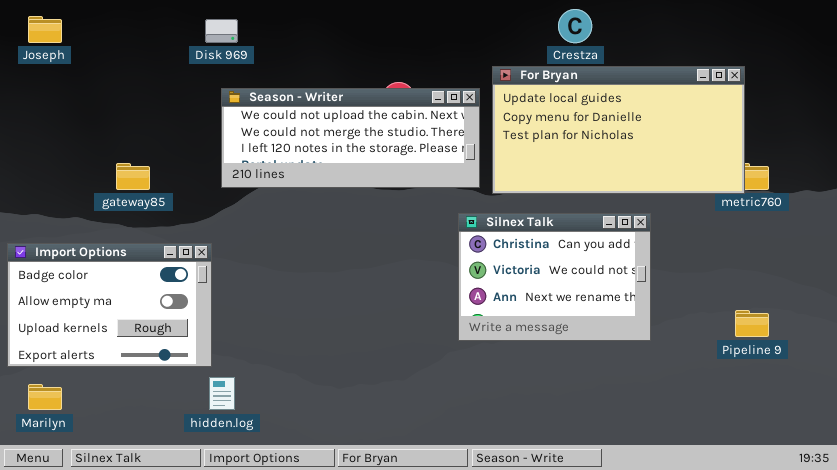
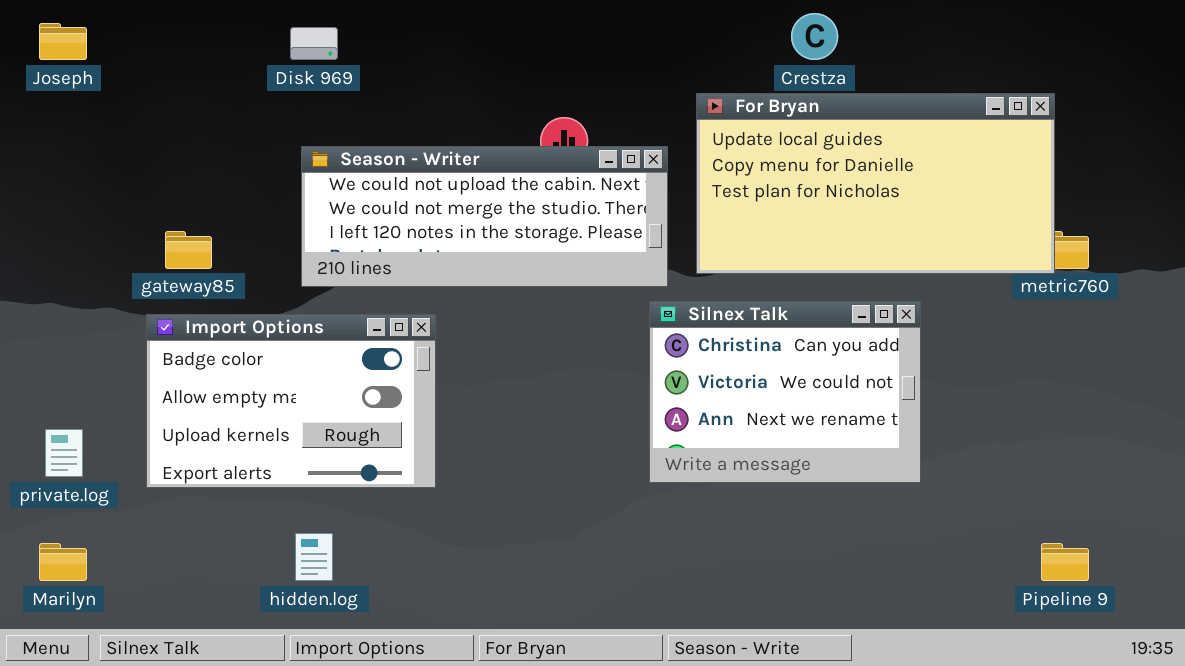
Season - Writer: [221,88,480,188] -> [301,146,668,287], moved
Import Options: [7,243,212,367] -> [146,314,436,488], moved
Pipeline 9: [735,310,769,337] -> [1041,543,1089,581], moved

